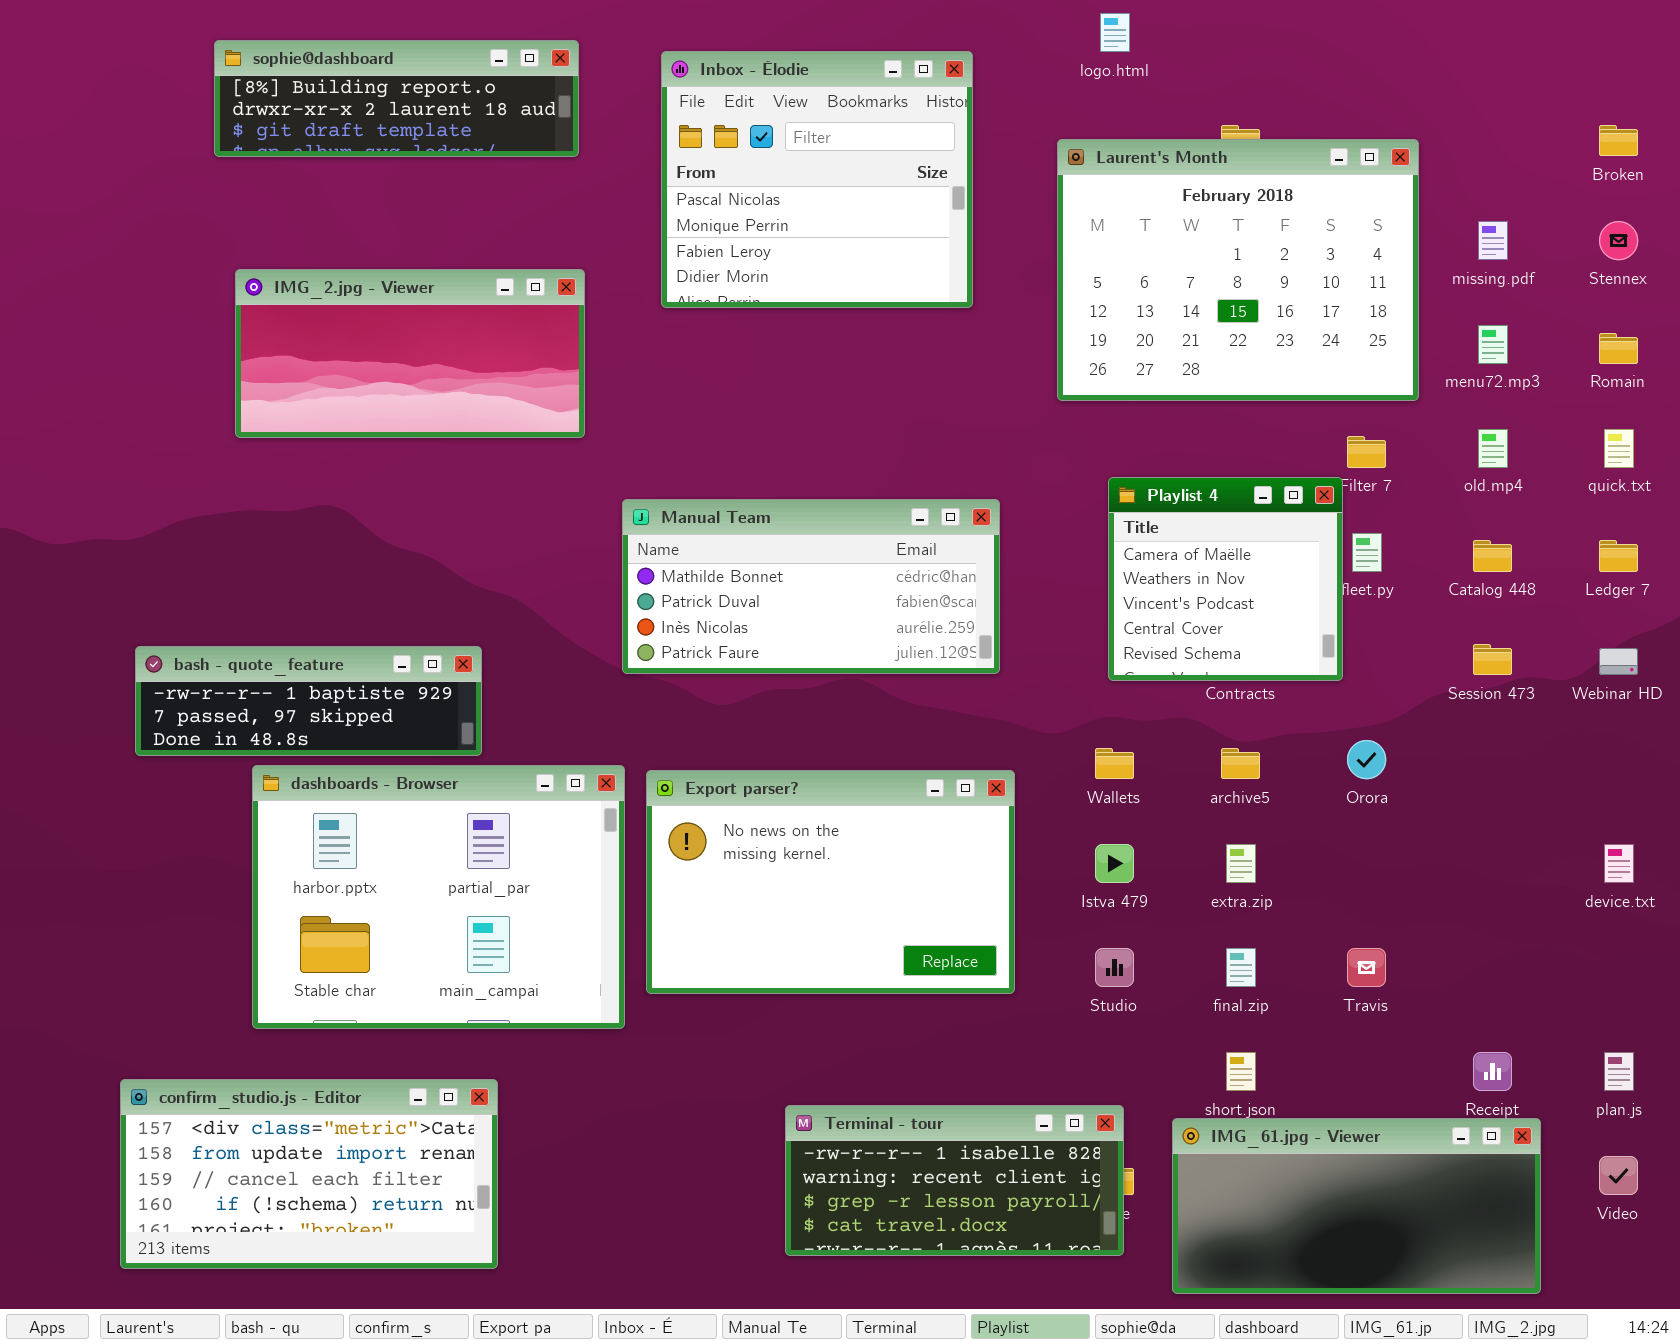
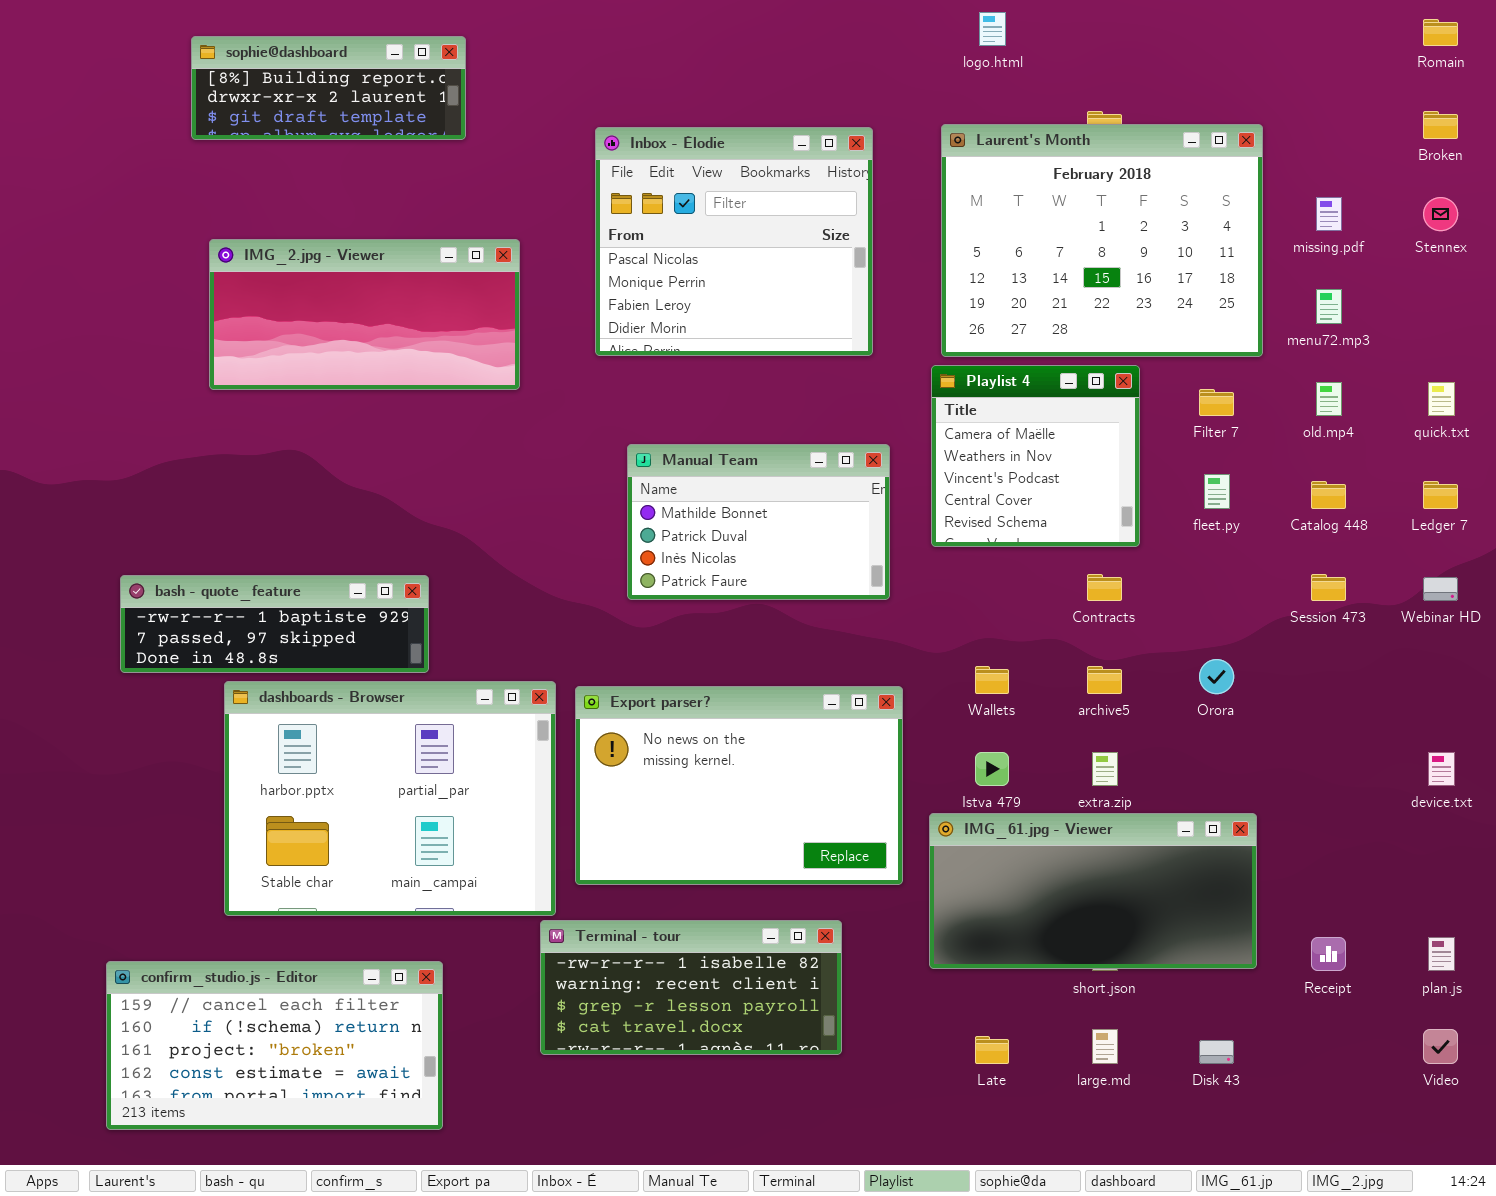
sophie@dashboard: [214,40,579,157] -> [191,36,466,140], resized
Inbox - Élodie: [661,51,973,308] -> [595,127,873,356], moved
Romain: [1599,333,1638,364] -> [1423,19,1458,46], moved
Playlist 4: [1108,477,1343,681] -> [931,365,1140,547], moved
Manual Team: [622,499,1000,674] -> [627,444,890,600], resized
confirm_studio.js - Editor: [120,1079,498,1269] -> [106,961,443,1130], scrolled down 2 rows
Terminal - tour: [785,1105,1124,1256] -> [540,920,842,1055], moved
IMG_61.jpg - Viewer: [1172,1118,1541,1294] -> [929,813,1257,969], moved

